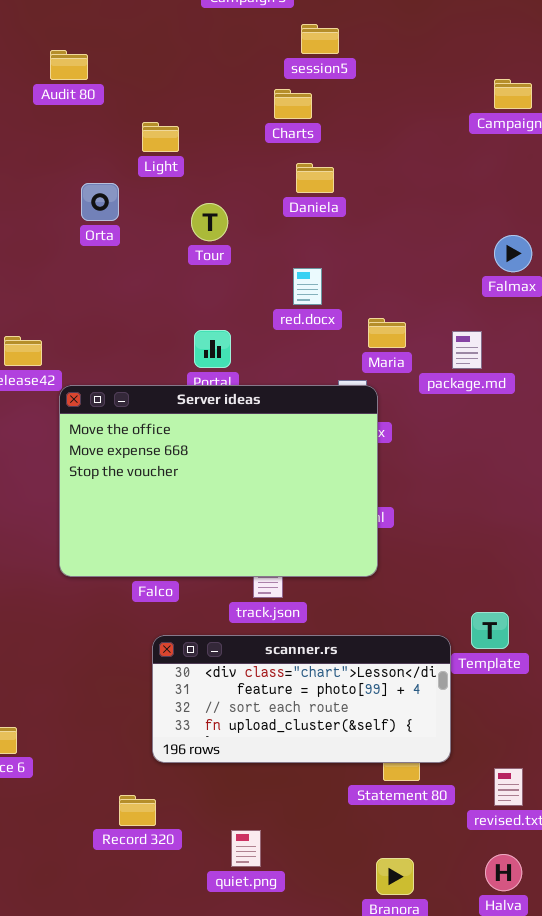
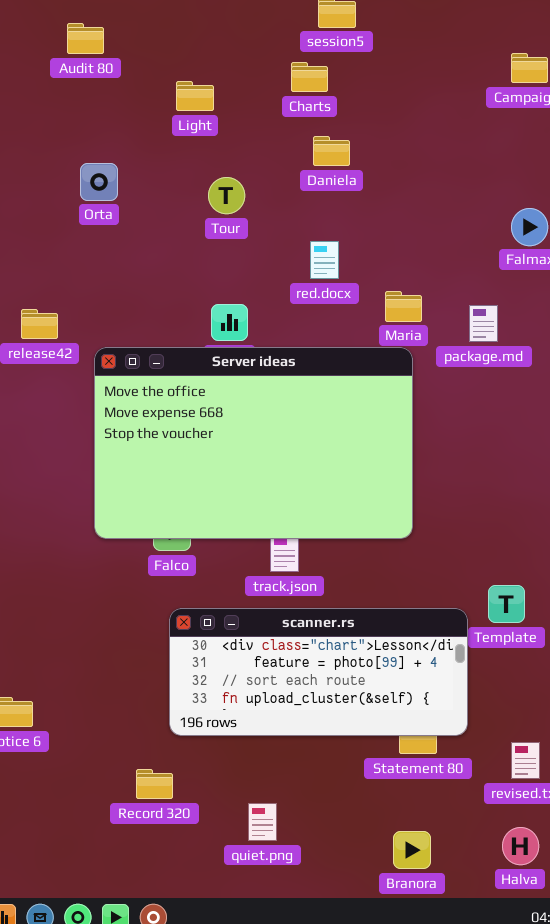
Light: [142,122,179,152] -> [176,81,214,111], moved
Orta: [81,183,119,221] -> [80,163,118,201], moved
Server ideas: [59,385,378,577] -> [94,347,413,539], moved

